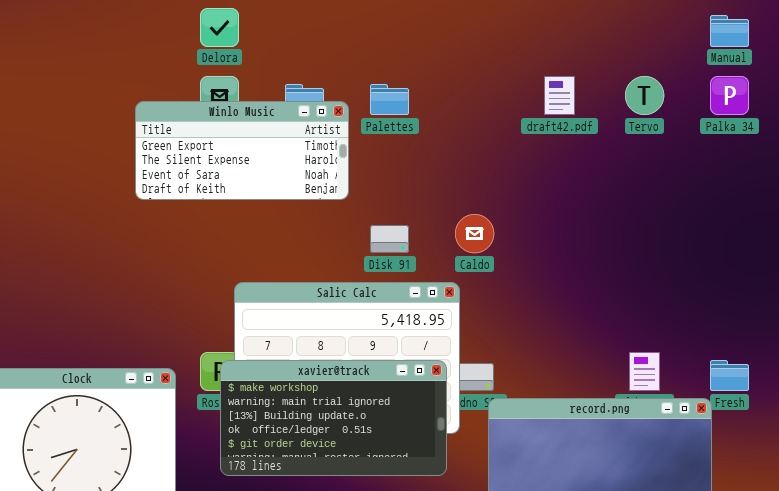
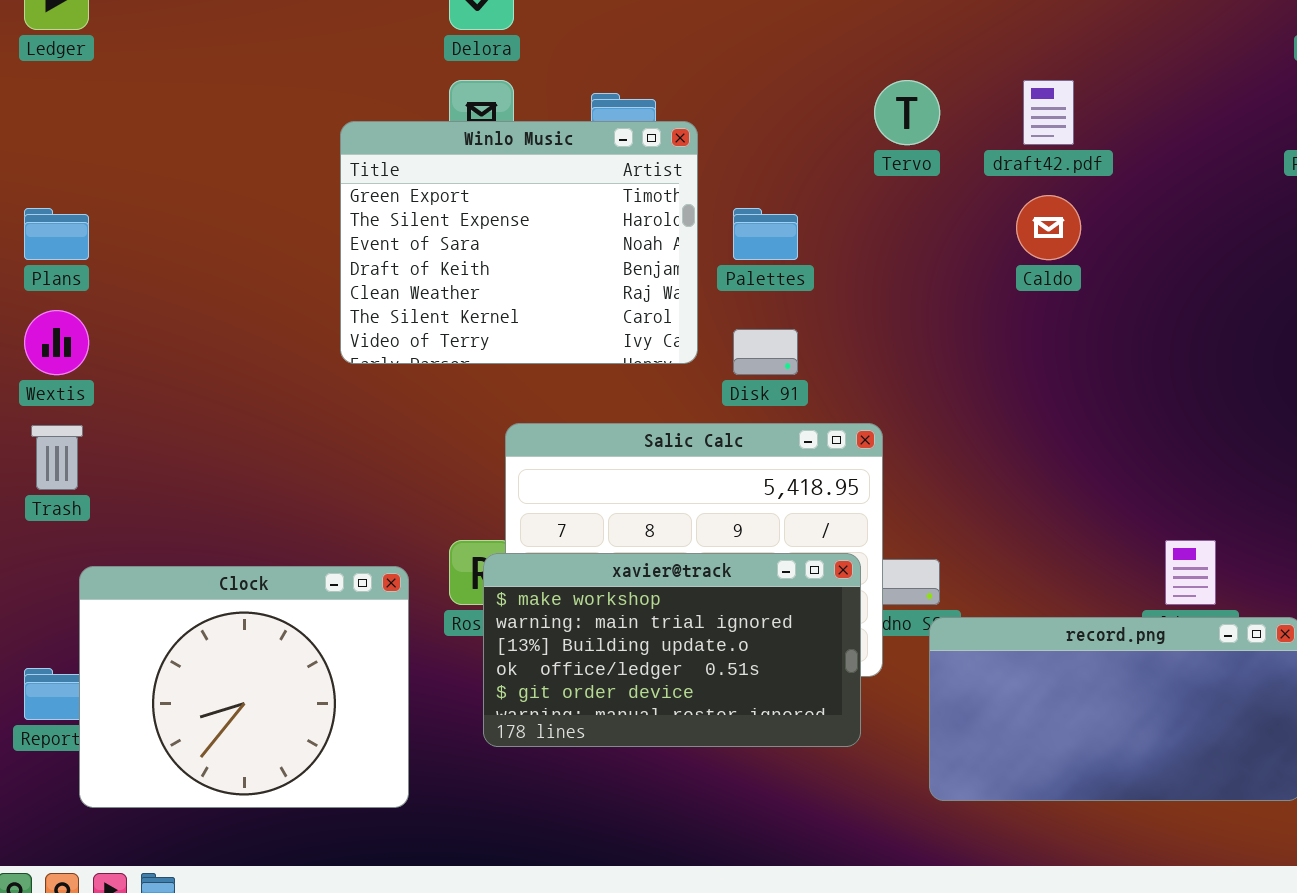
Tervo: [625,76,664,115] -> [874,80,940,145], moved
Palettes: [370,84,409,115] -> [733,208,798,260], moved
Winlo Music: [135,101,349,200] -> [340,121,698,364], resized
Caldo: [455,214,494,253] -> [1016,195,1081,260], moved

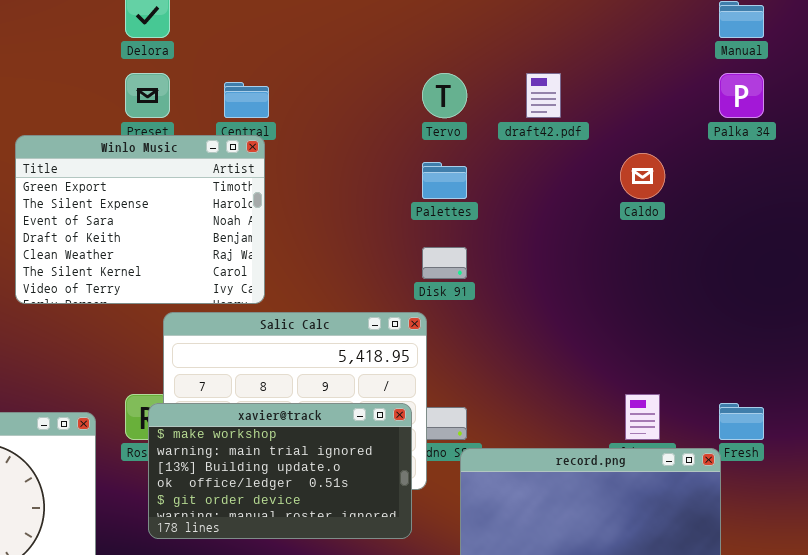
Winlo Music: [340,121,698,364] -> [15,135,265,304], moved
Caldo: [1016,195,1081,260] -> [620,153,665,199], moved
Palettes: [733,208,798,260] -> [422,162,467,199], moved
Disk 91: [733,329,798,375] -> [422,247,467,279], moved

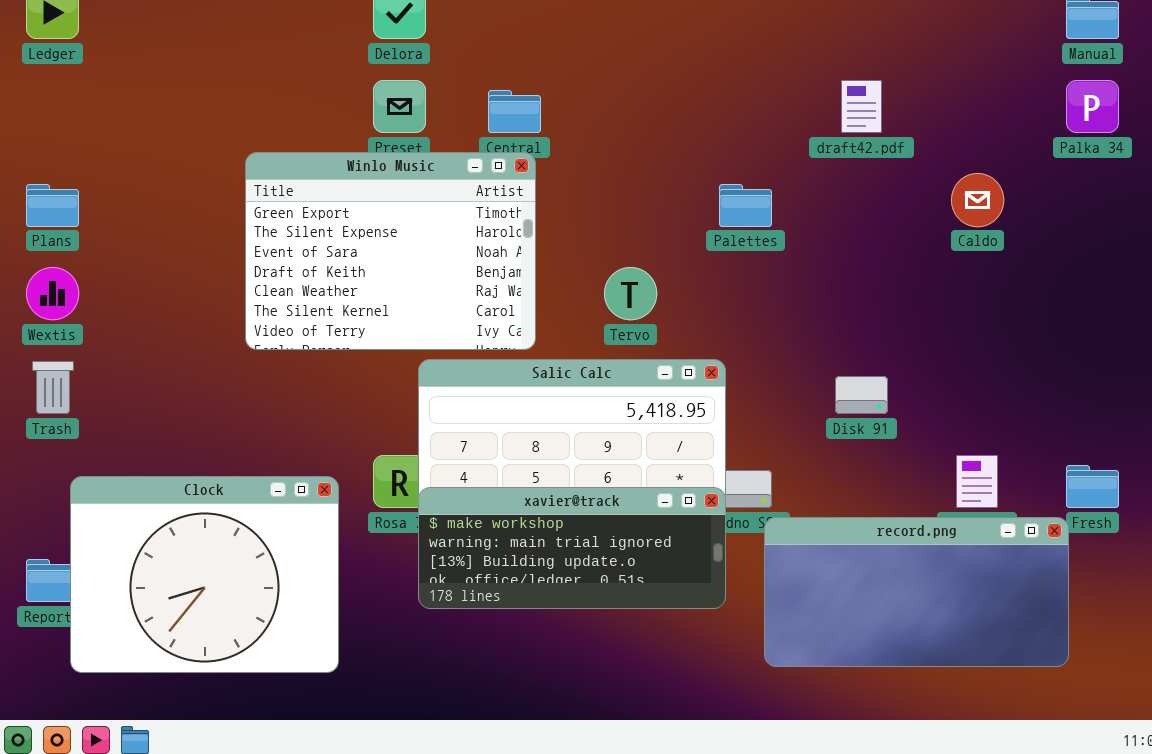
Tervo: [422,73,467,118] -> [604,267,657,320], moved
Disk 91: [422,247,467,279] -> [835,376,888,414], moved
xavier@track: [148,403,412,539] -> [418,487,726,609], moved, resized

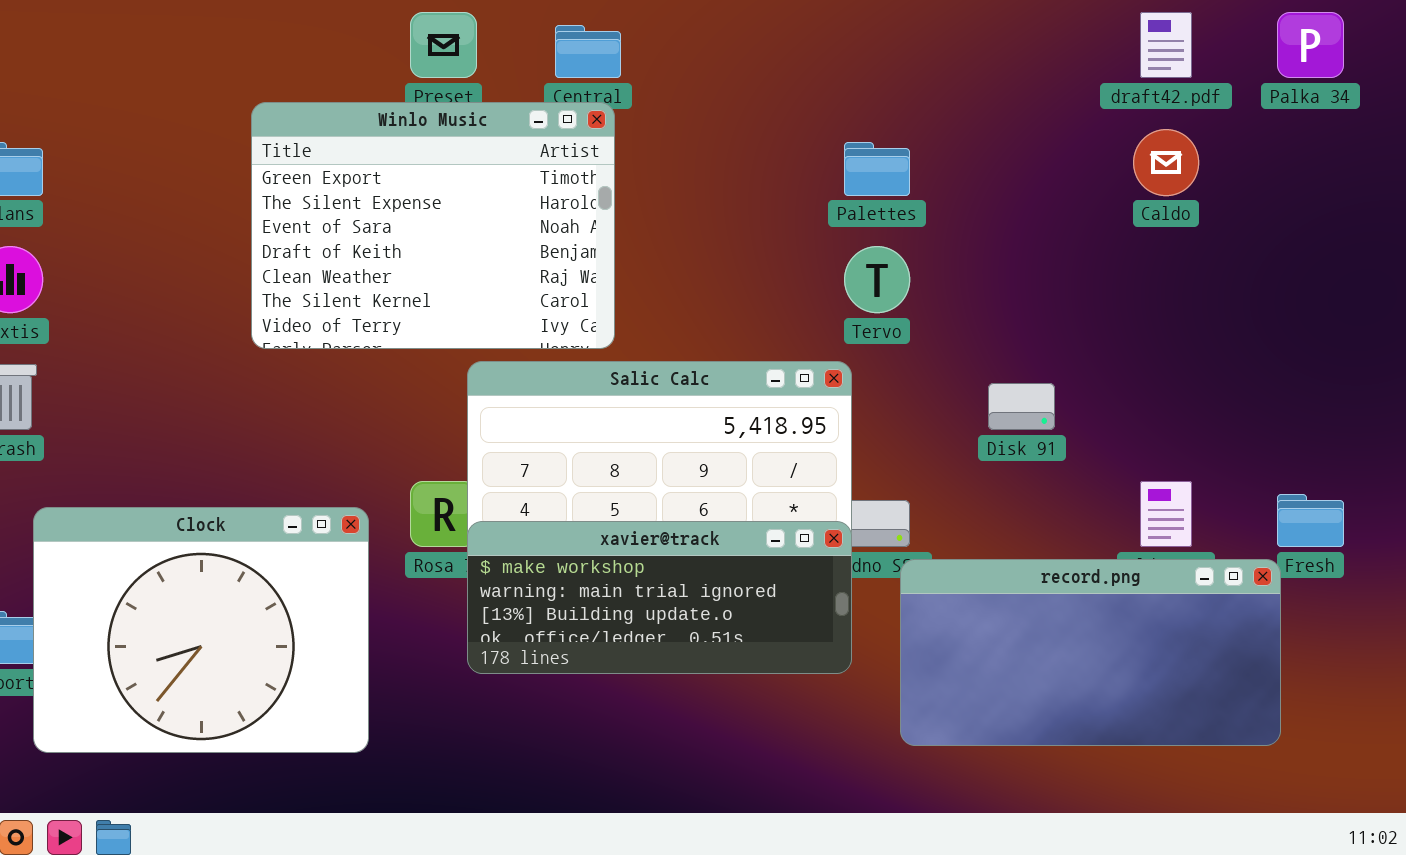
draft42.pdf: [841,80,882,133] -> [1140,12,1192,78], moved
Tervo: [604,267,657,320] -> [844,246,910,313], moved

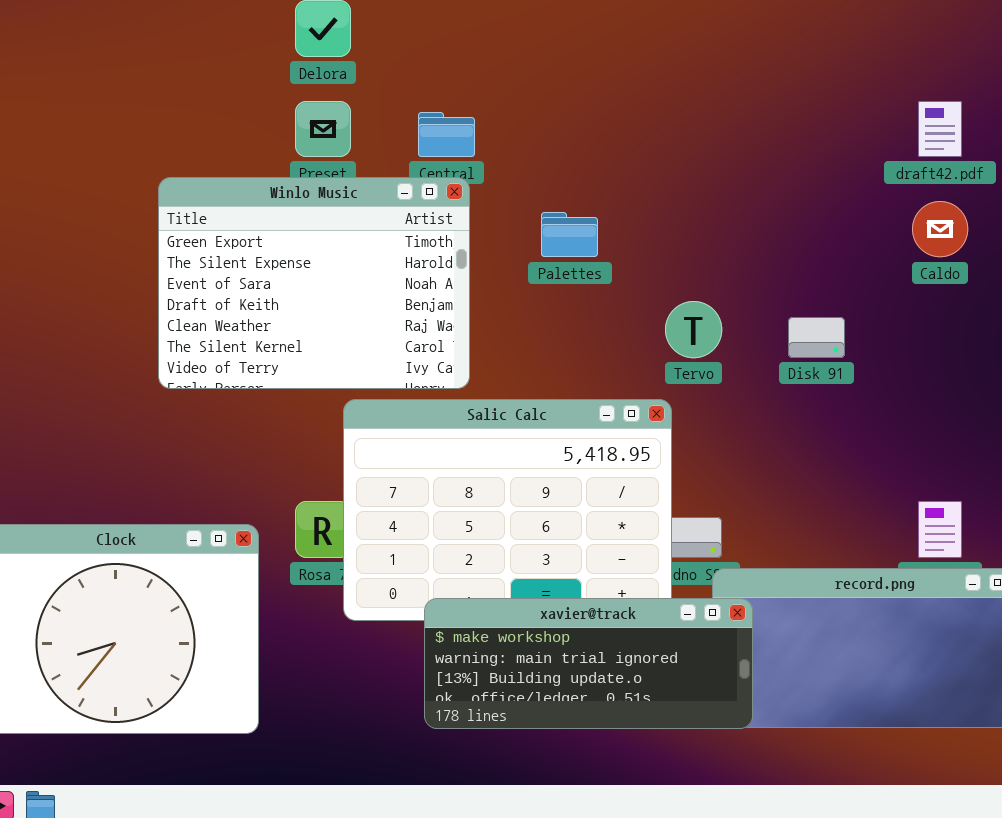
Palettes: [844,142,910,196] -> [541,212,598,257], moved
Disk 91: [988,383,1055,430] -> [788,317,845,358], moved
xavier@track: [467,521,852,674] -> [424,598,753,729], moved

